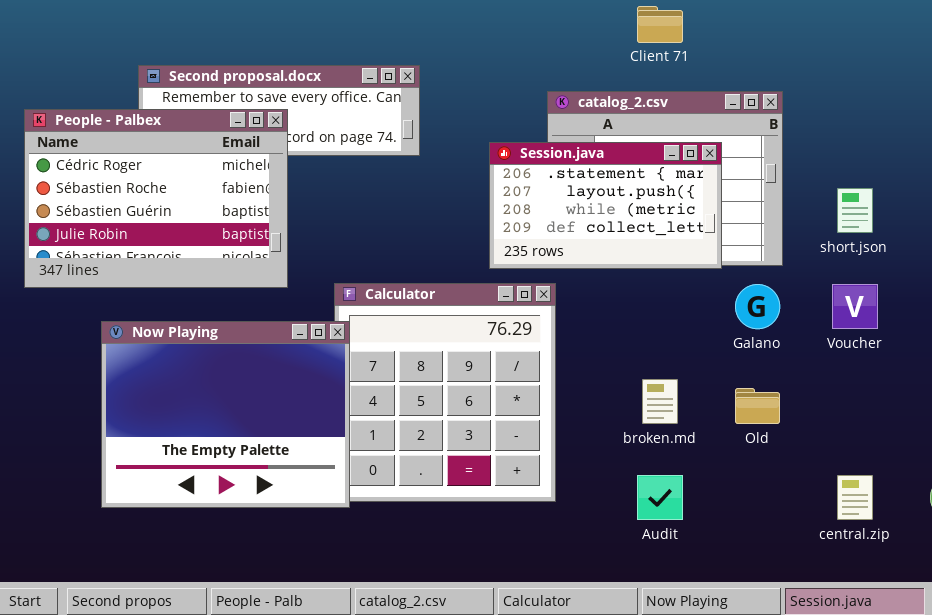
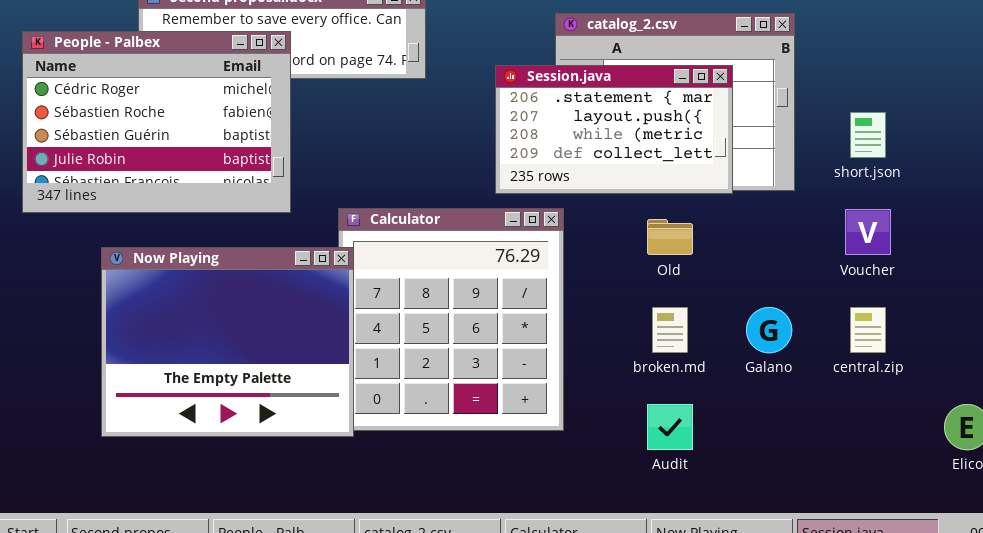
Galano: [735,284,780,329] -> [746,307,792,353], moved
Old: [735,388,780,424] -> [647,219,693,255], moved
central.zip: [837,475,873,520] -> [850,307,886,353], moved

